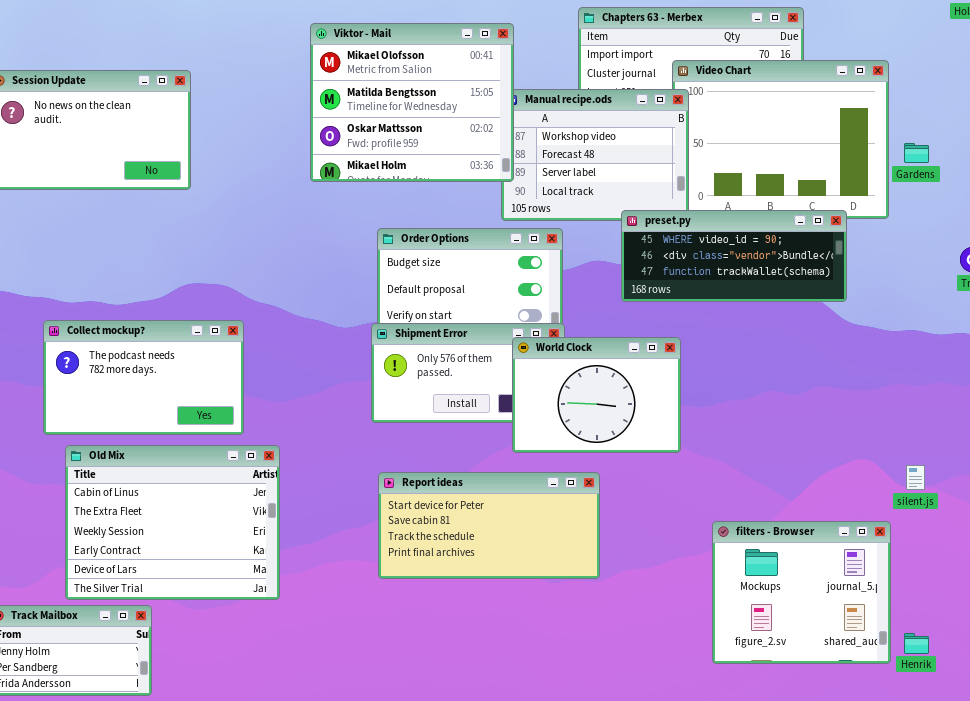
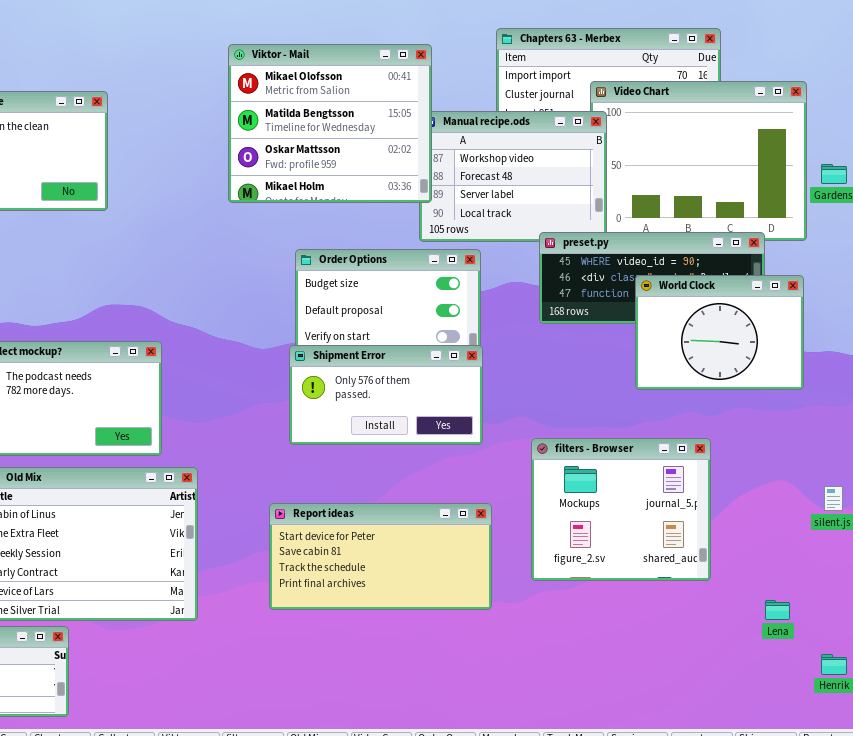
World Clock: [512,337,681,453] -> [635,275,804,390], moved
Report ideas: [378,472,600,579] -> [269,503,492,610], moved
filters - Browser: [712,521,891,664] -> [531,438,711,581], moved

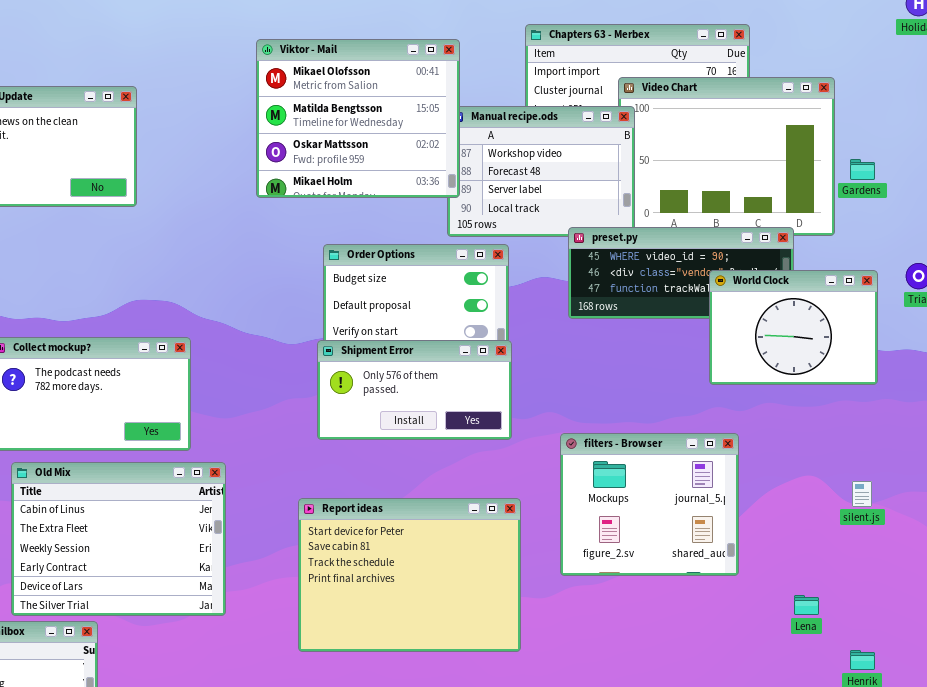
World Clock: [635,275,804,390] -> [709,270,878,385], moved
Report ideas: [269,503,492,610] -> [298,498,521,652], resized

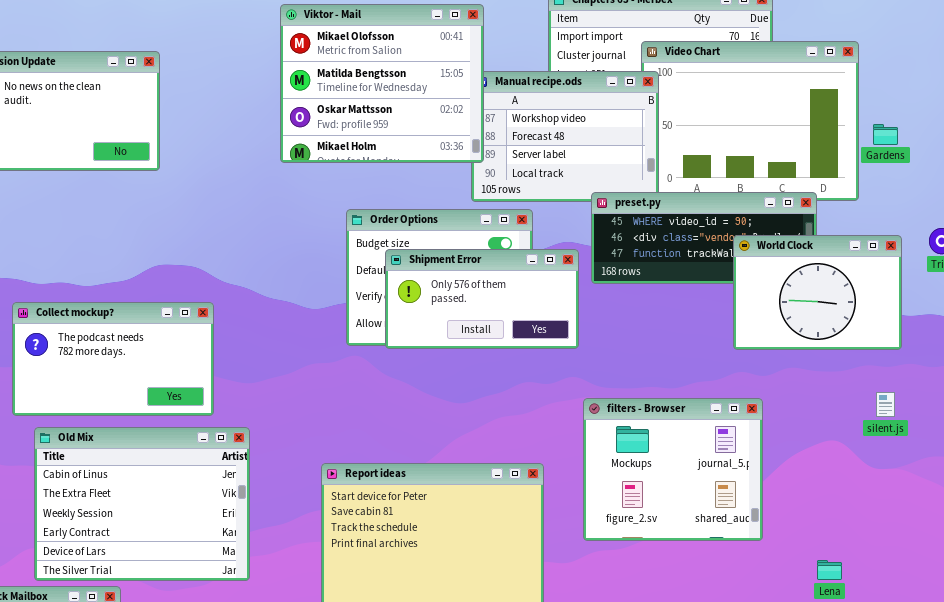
Shipment Error: [317,340,512,440] -> [385,249,579,349], moved
silent.js: [852,481,872,507] -> [876,392,895,417], moved

